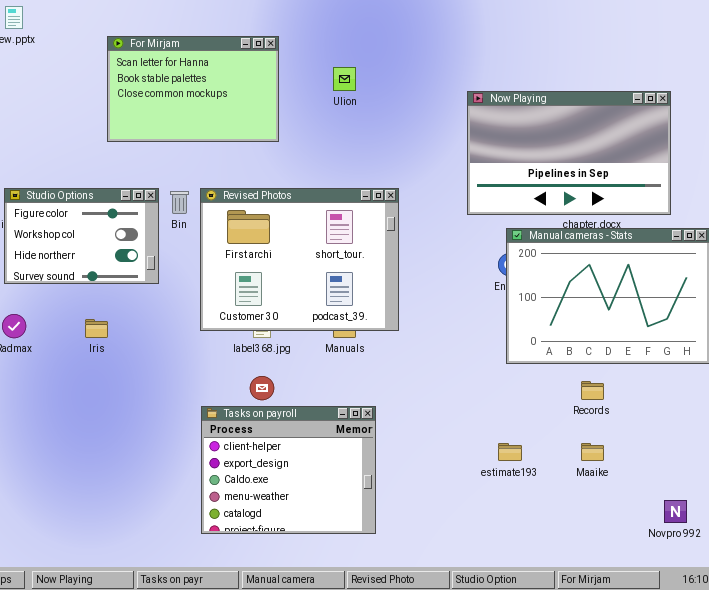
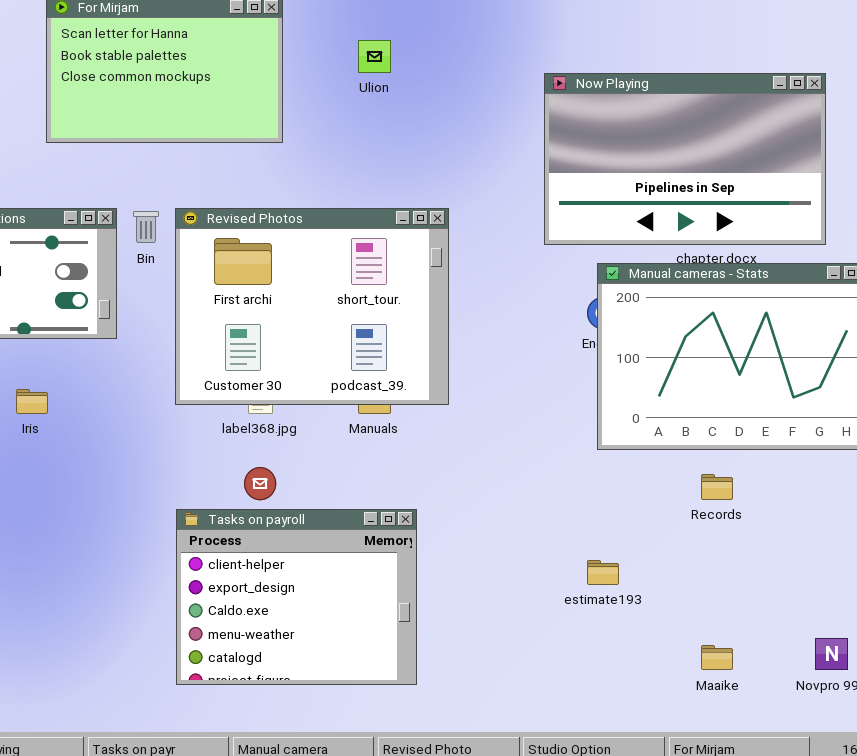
Maaike: [581,443,604,461] -> [701,645,733,670], moved

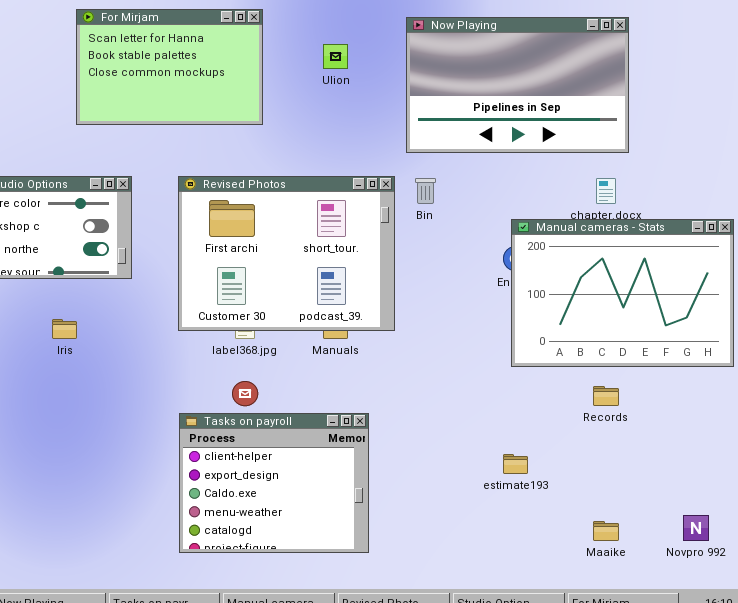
Now Playing: [544,73,826,245] -> [406,17,629,153], moved
Bin: [133,211,159,243] -> [415,178,436,204], moved

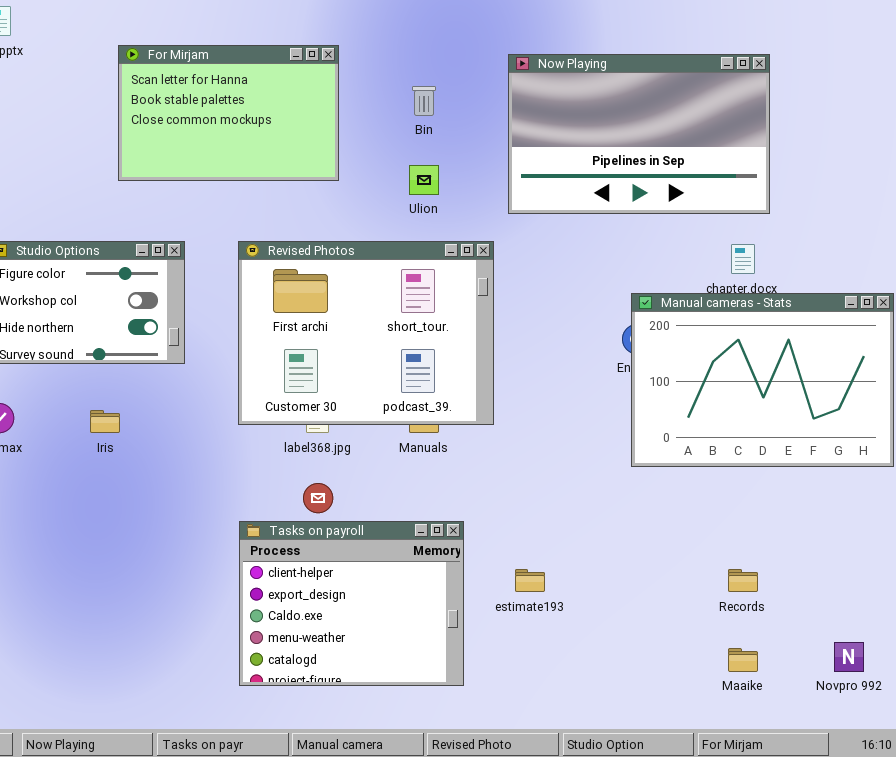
Ulion: [323,44,348,69] -> [409,165,439,195], moved
Bin: [415,178,436,204] -> [412,86,436,116], moved
Records: [593,386,619,406] -> [728,569,758,592], moved
estimate193: [503,454,528,474] -> [515,569,545,592], moved

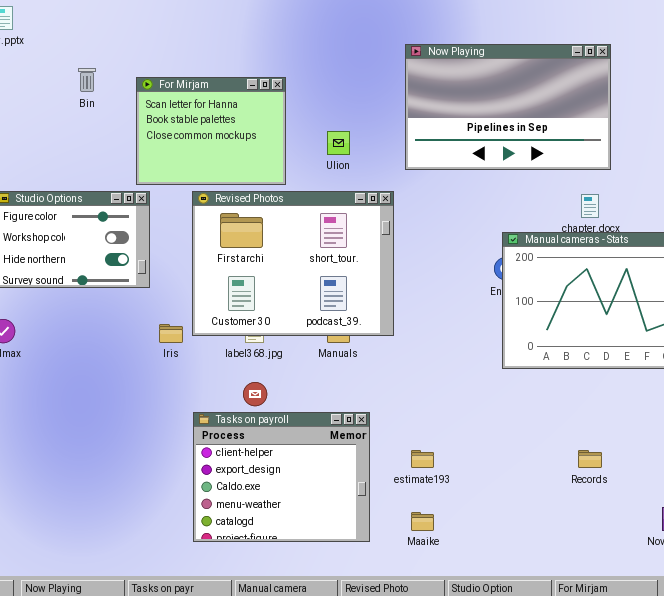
For Mirjam: [118,45,339,181] -> [136,77,286,185], moved, resized
Bin: [412,86,436,116] -> [78,68,96,92], moved
Iris: [90,410,120,433] -> [159,324,183,343], moved
Maaike: [728,648,758,672] -> [411,512,434,531], moved

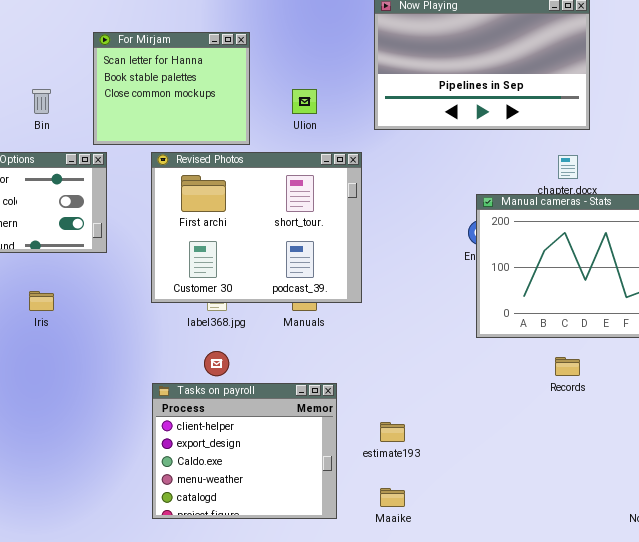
Bin: [78,68,96,92] -> [32,89,51,114], moved
Iris: [159,324,183,343] -> [29,291,54,311], moved
Records: [578,450,602,468] -> [555,357,580,376], moved

